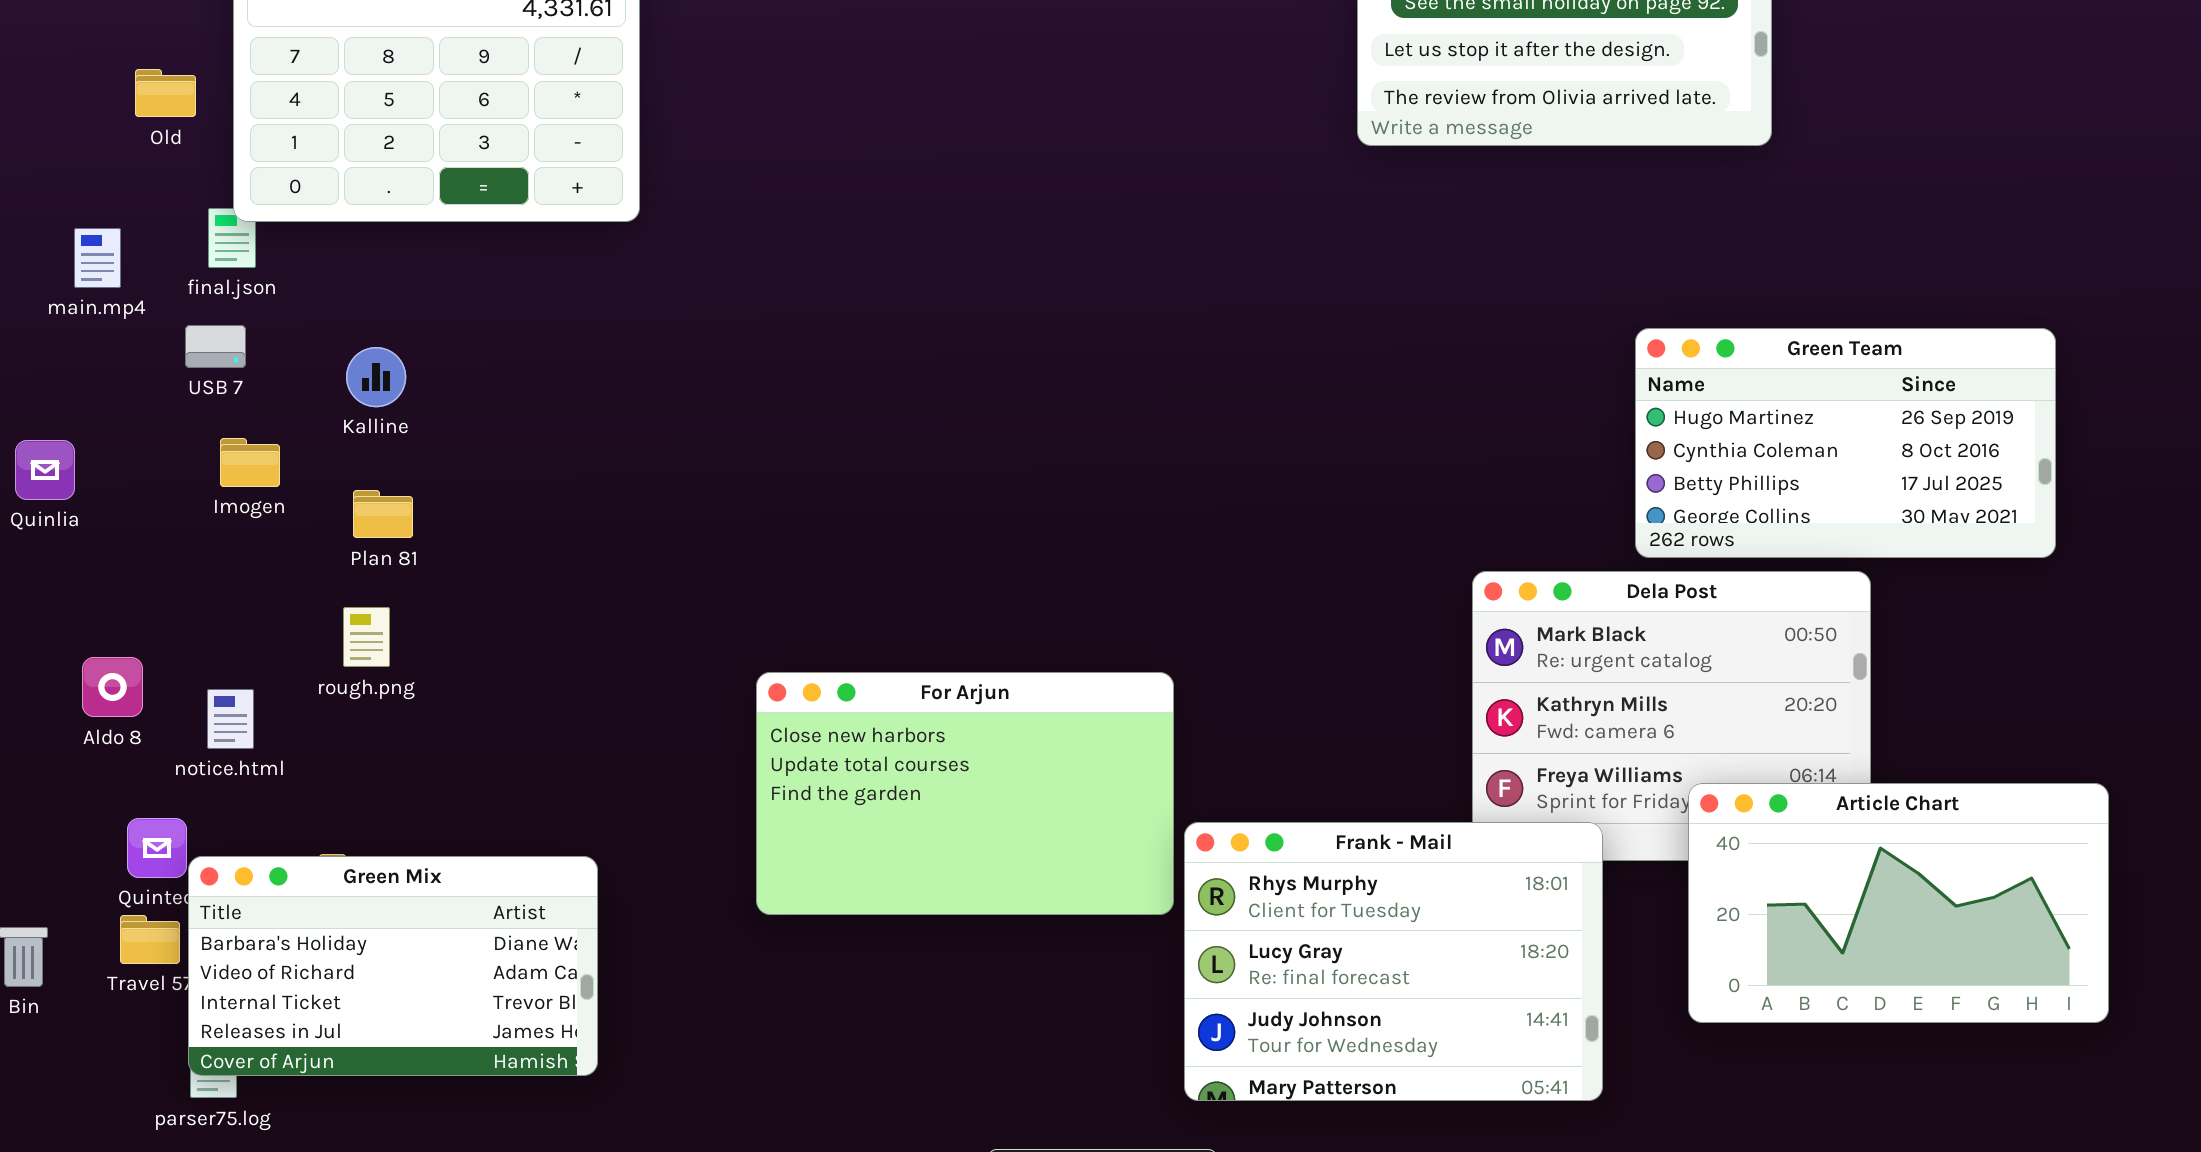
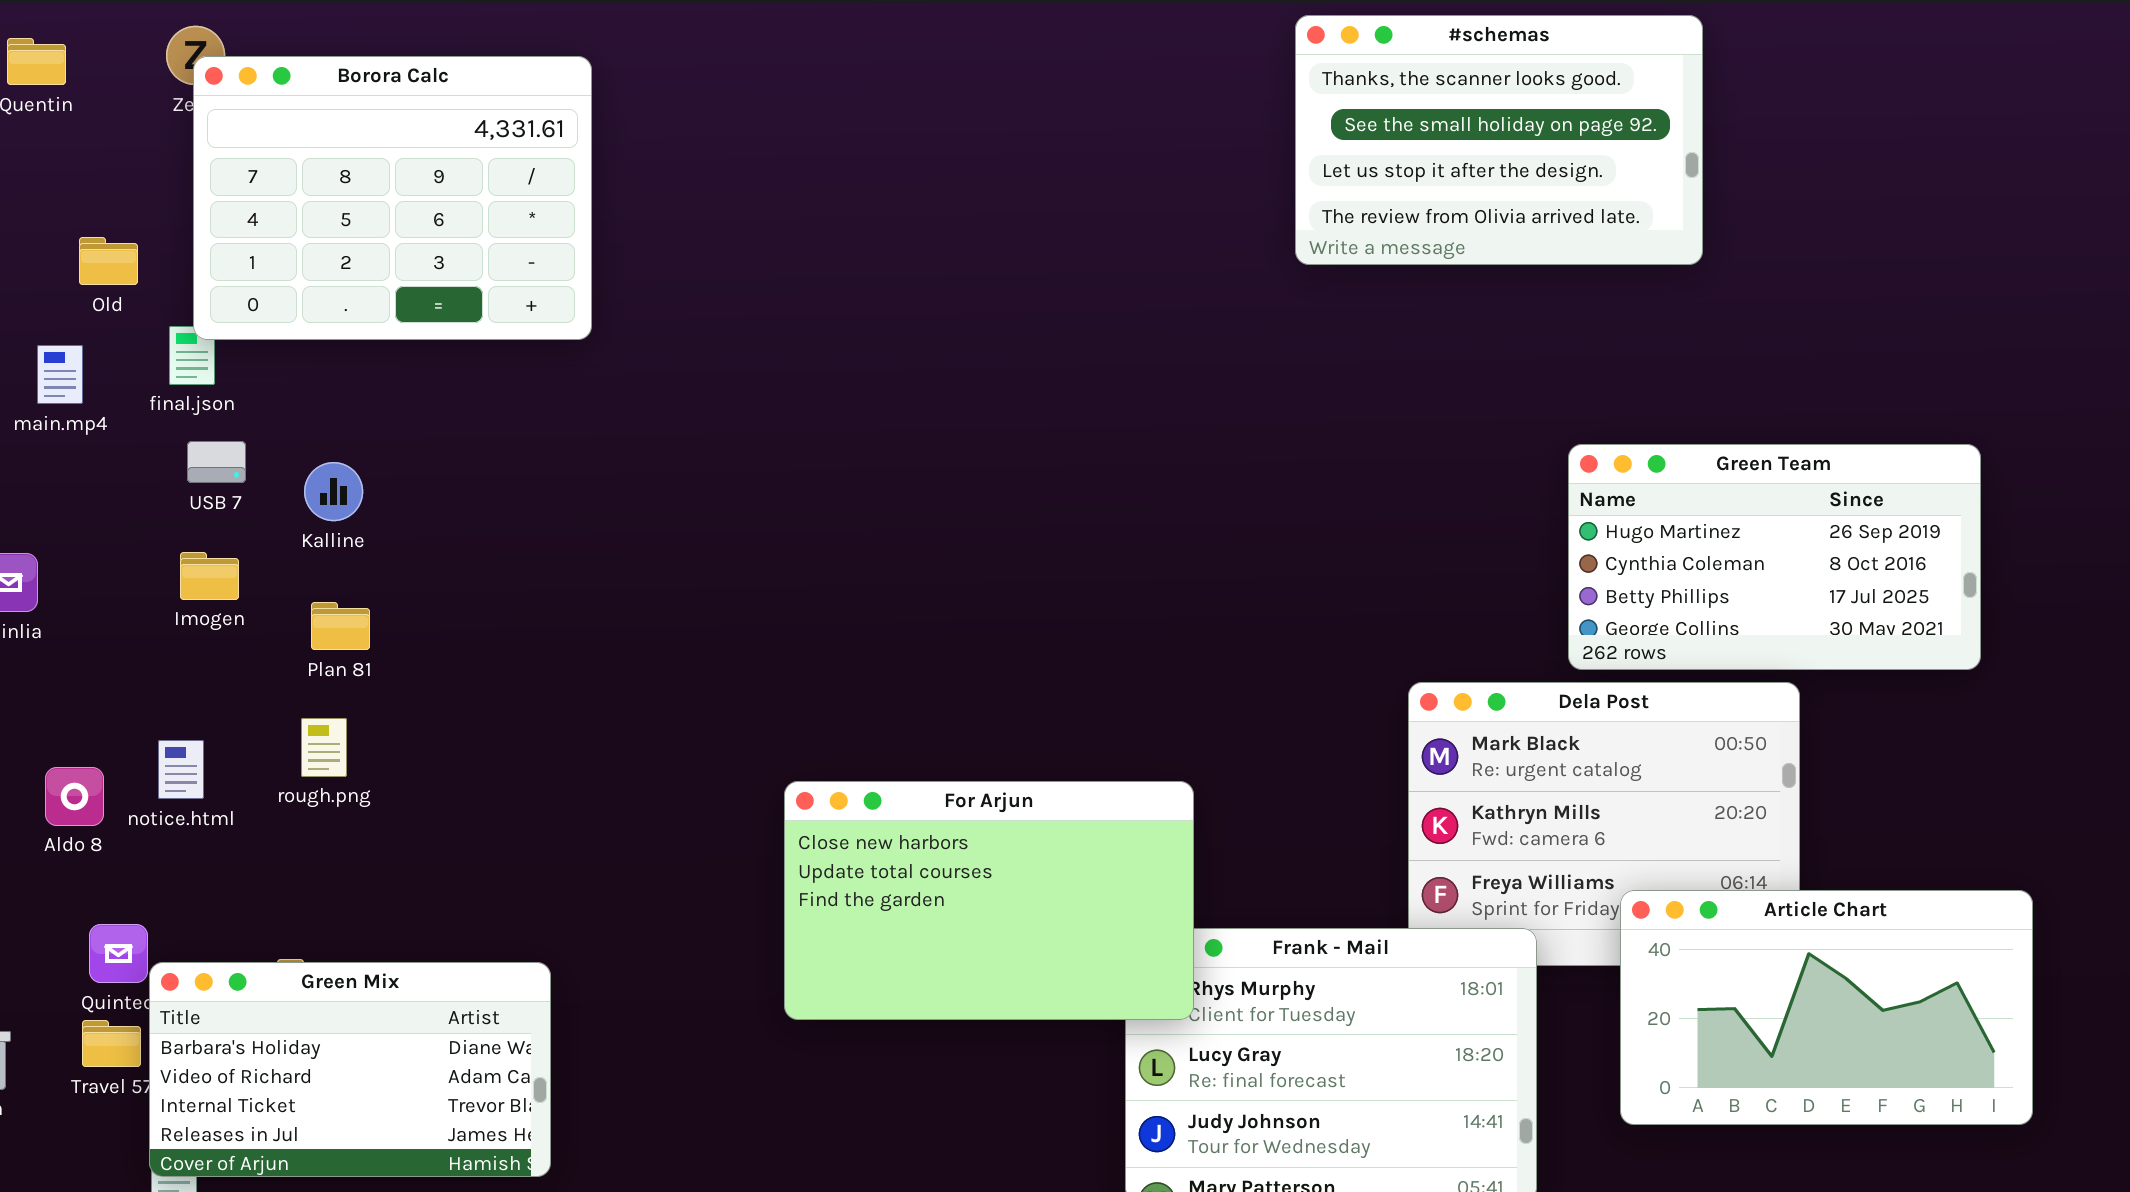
Old: [135,69,196,117] -> [79,237,138,285], moved
USB 7: [185,325,246,368] -> [187,441,246,483], moved
For Arjun: [756,672,1174,915] -> [784,781,1194,1020], moved
notice.html: [207,689,254,749] -> [158,740,204,799], moved

